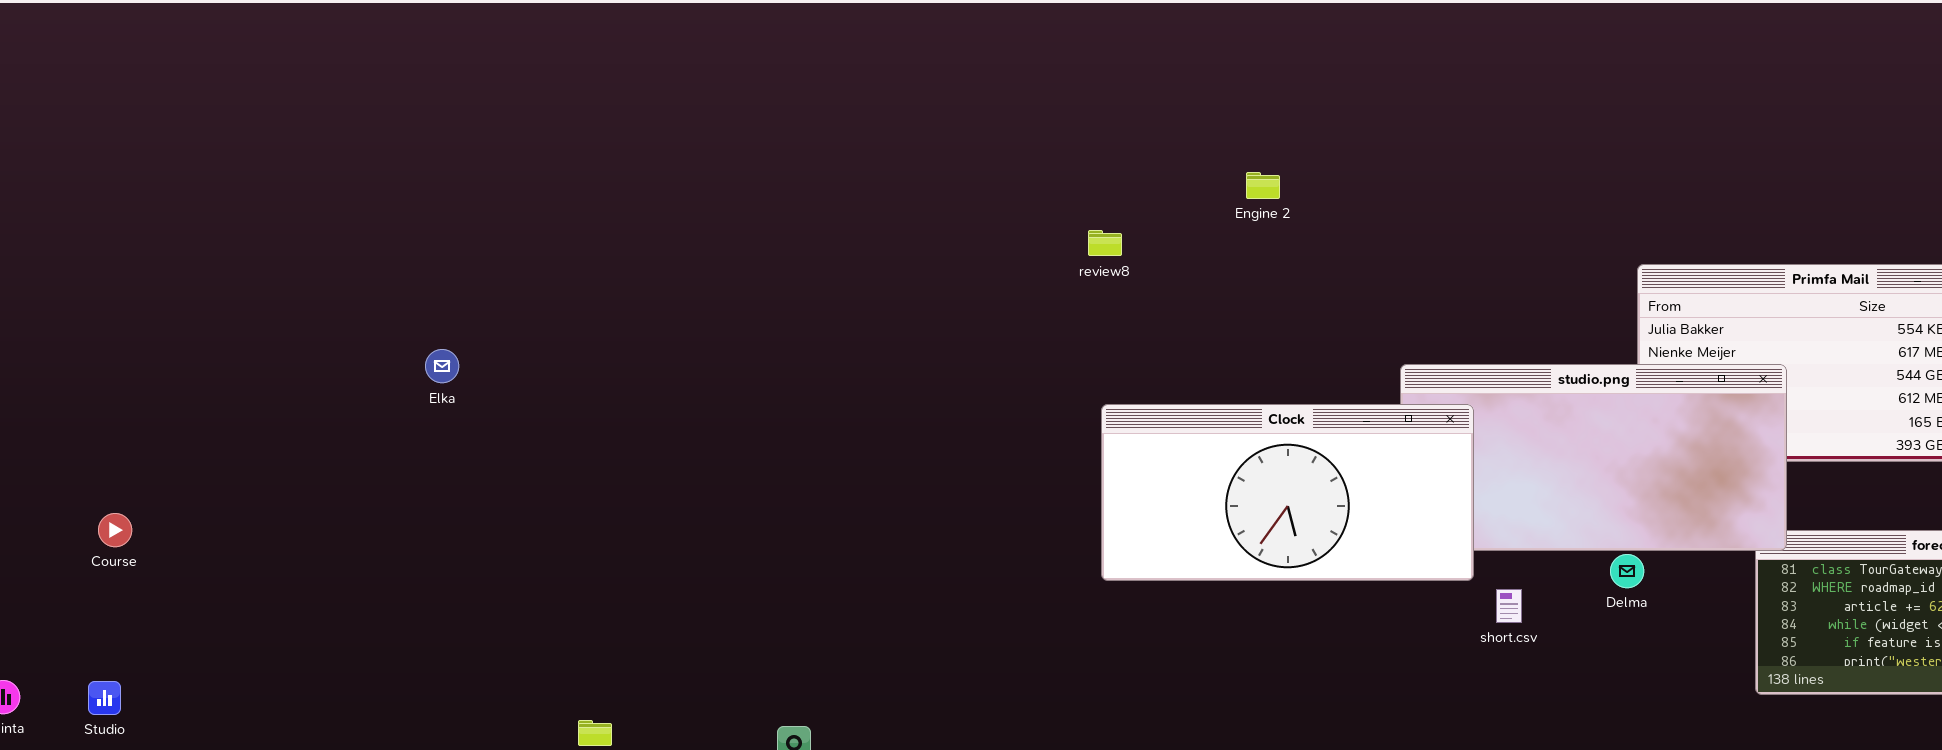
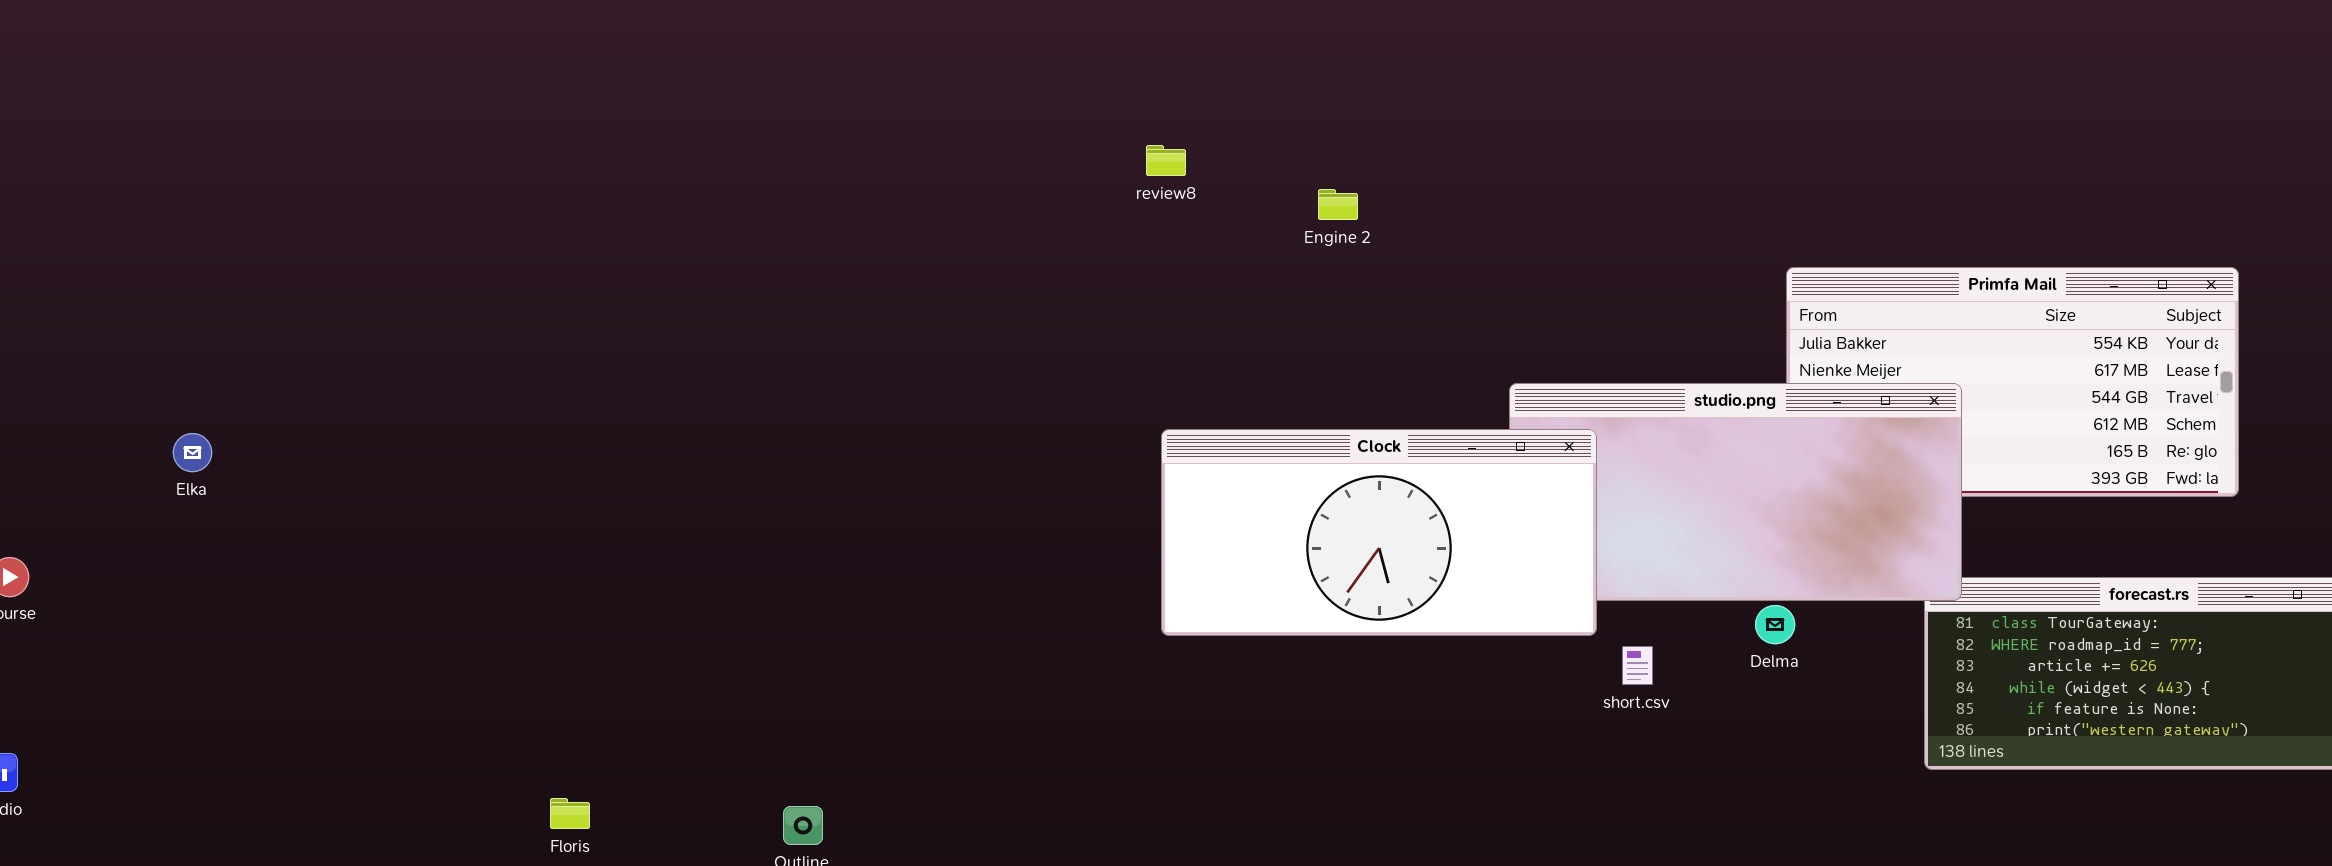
Engine 2: [1246,172,1280,199] -> [1318,189,1358,220], moved
review8: [1088,230,1122,256] -> [1146,145,1186,176], moved
Elka: [425,349,459,383] -> [173,433,212,472], moved

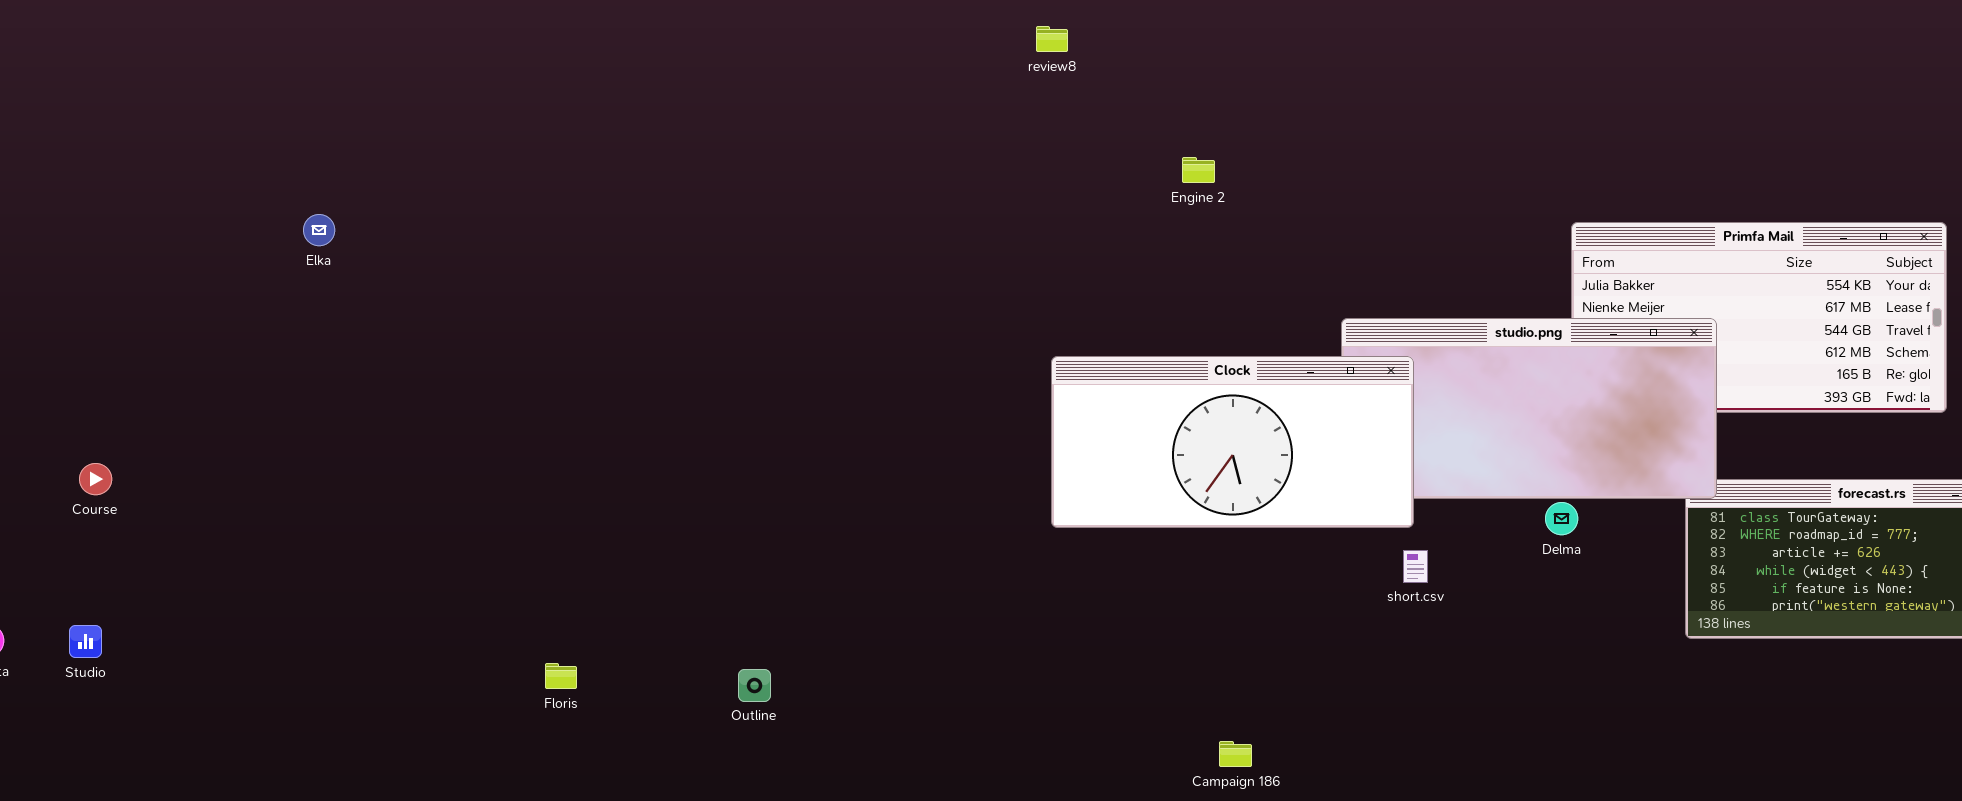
review8: [1146,145,1186,176] -> [1036,26,1068,52], moved
Elka: [173,433,212,472] -> [303,214,335,246], moved
short.csv: [1622,646,1653,685] -> [1403,550,1428,583], moved

